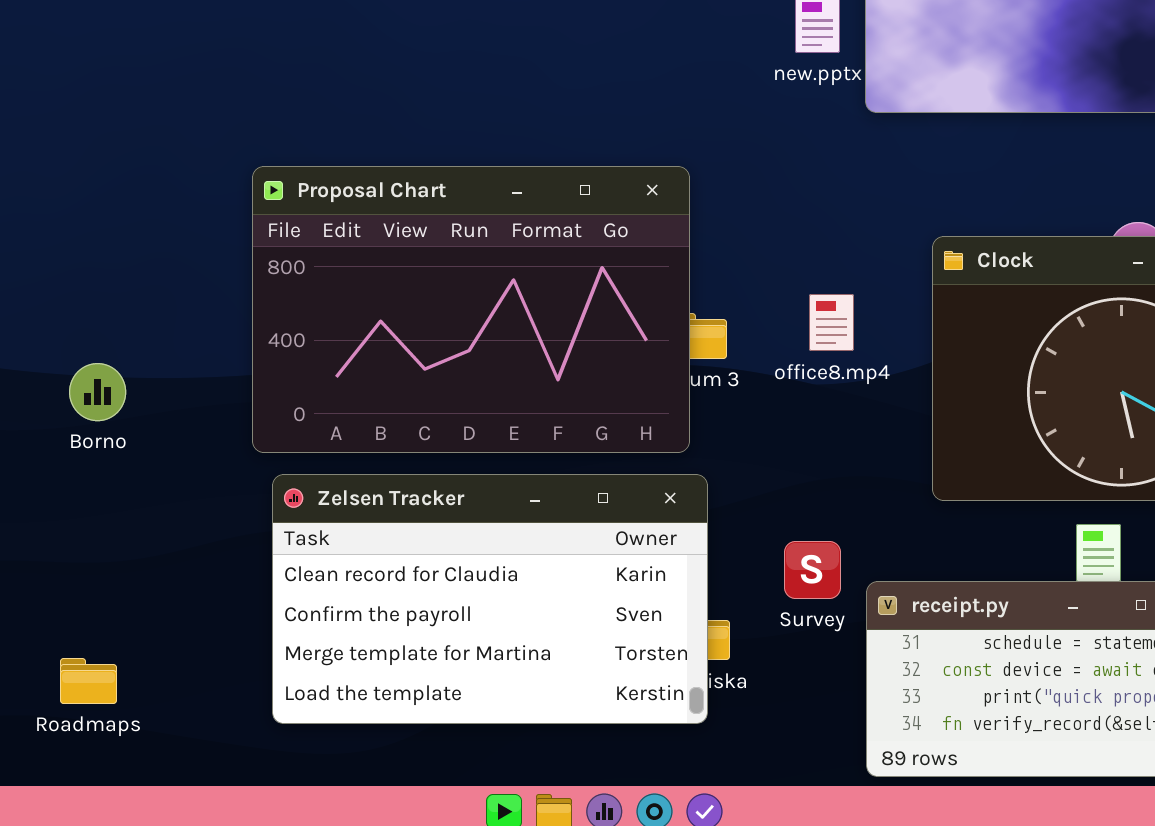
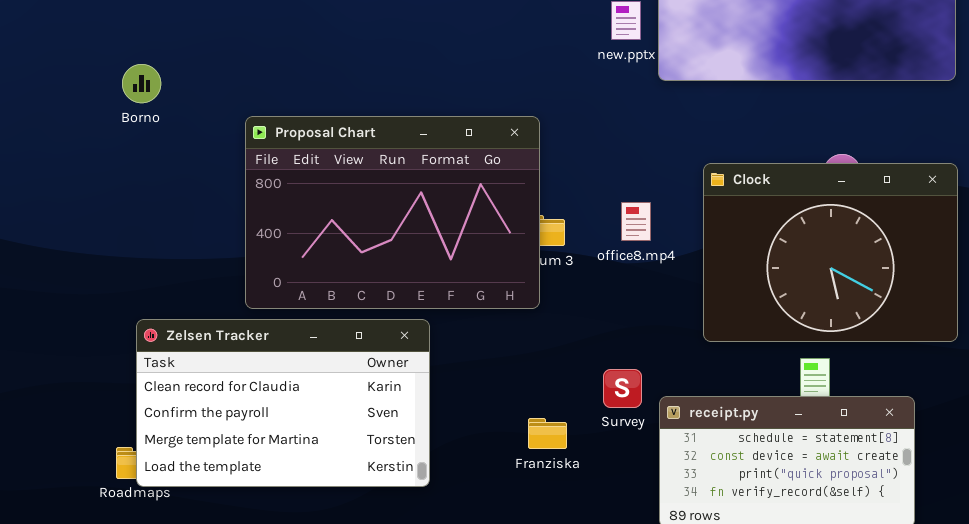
Borno: [69,363,126,421] -> [122,64,161,103], moved
Zelsen Tracker: [272,474,708,724] -> [136,319,430,487], moved

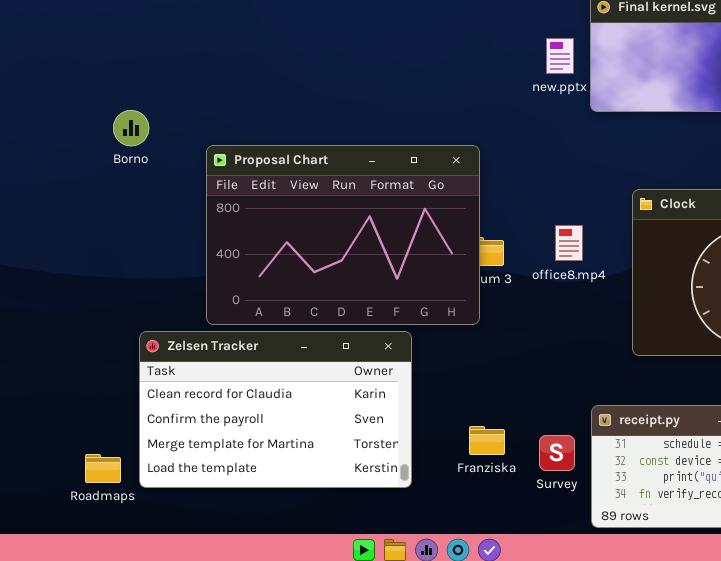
Borno: [122,64,161,103] -> [113,110,149,146], moved
Zelsen Tracker: [136,319,430,487] -> [139,331,412,488], moved
Survey: [603,369,642,408] -> [539,435,575,471], moved

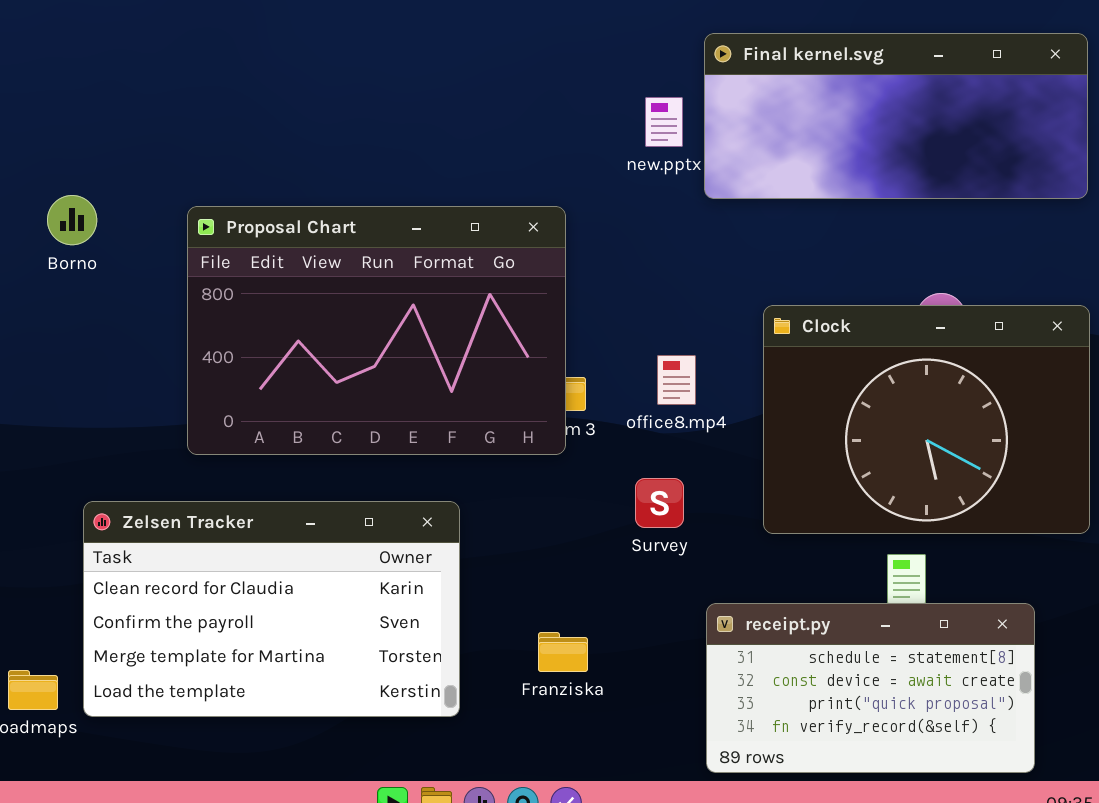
Proposal Chart: [206,145,480,325] -> [187,206,566,455], moved
Survey: [539,435,575,471] -> [635,478,684,528], moved

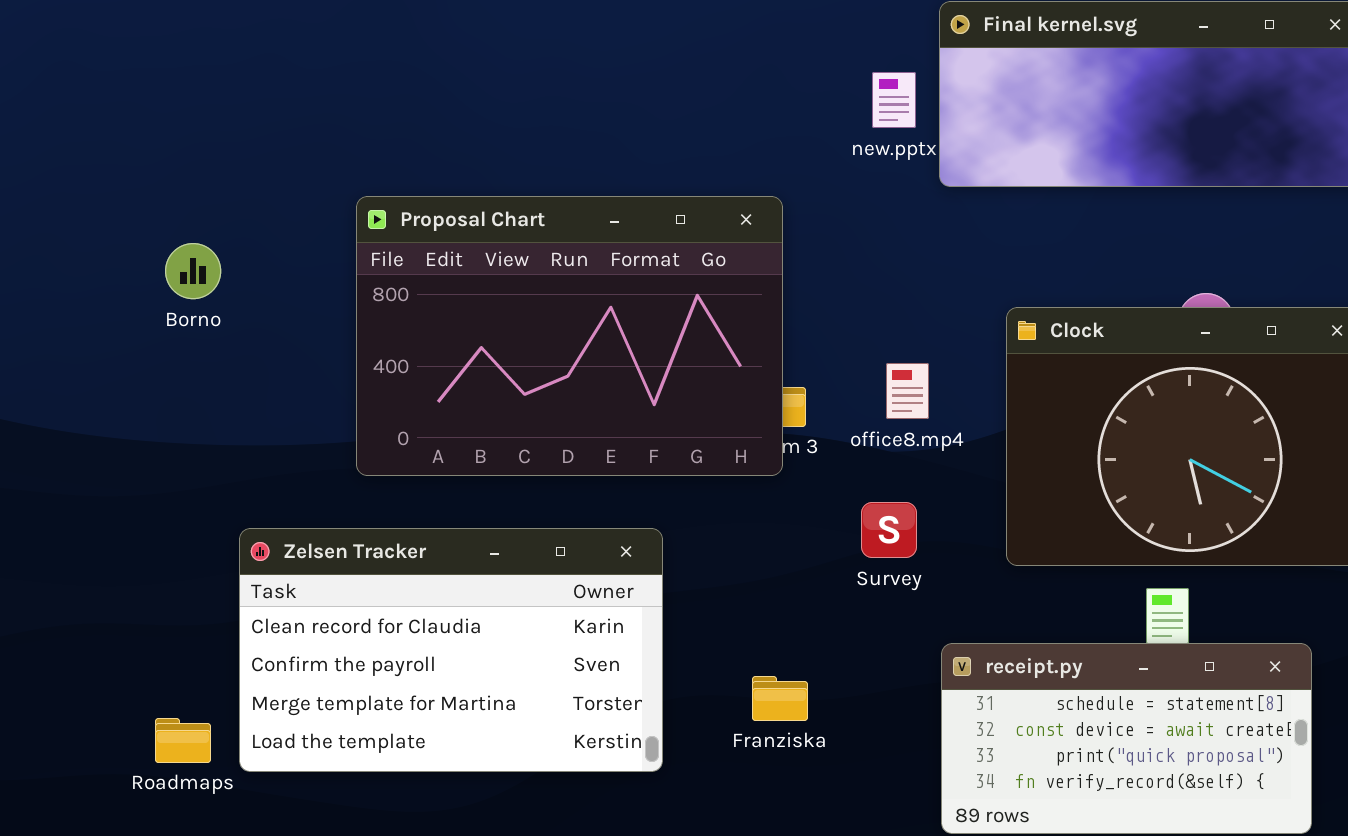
Borno: [47,195,97,245] -> [165,243,221,299], moved

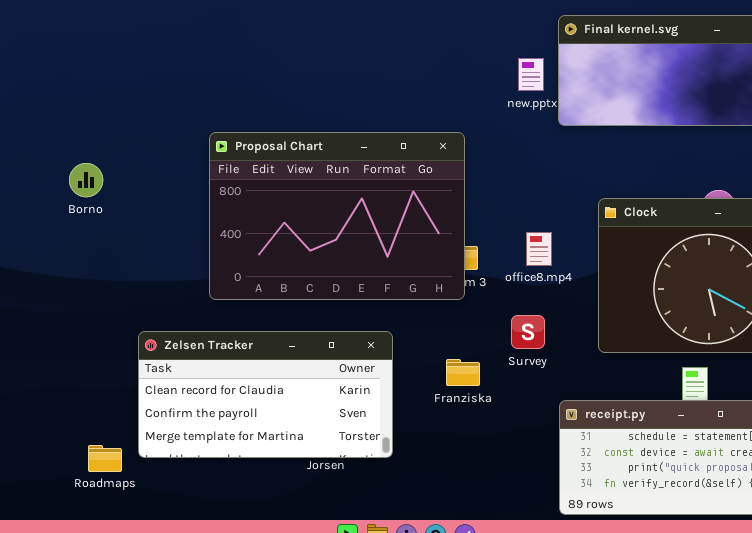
Borno: [165,243,221,299] -> [69,163,103,197], moved
Zelsen Tracker: [239,528,663,772] -> [138,331,393,458], resized
Franziska: [752,676,808,721] -> [446,359,480,386], moved

